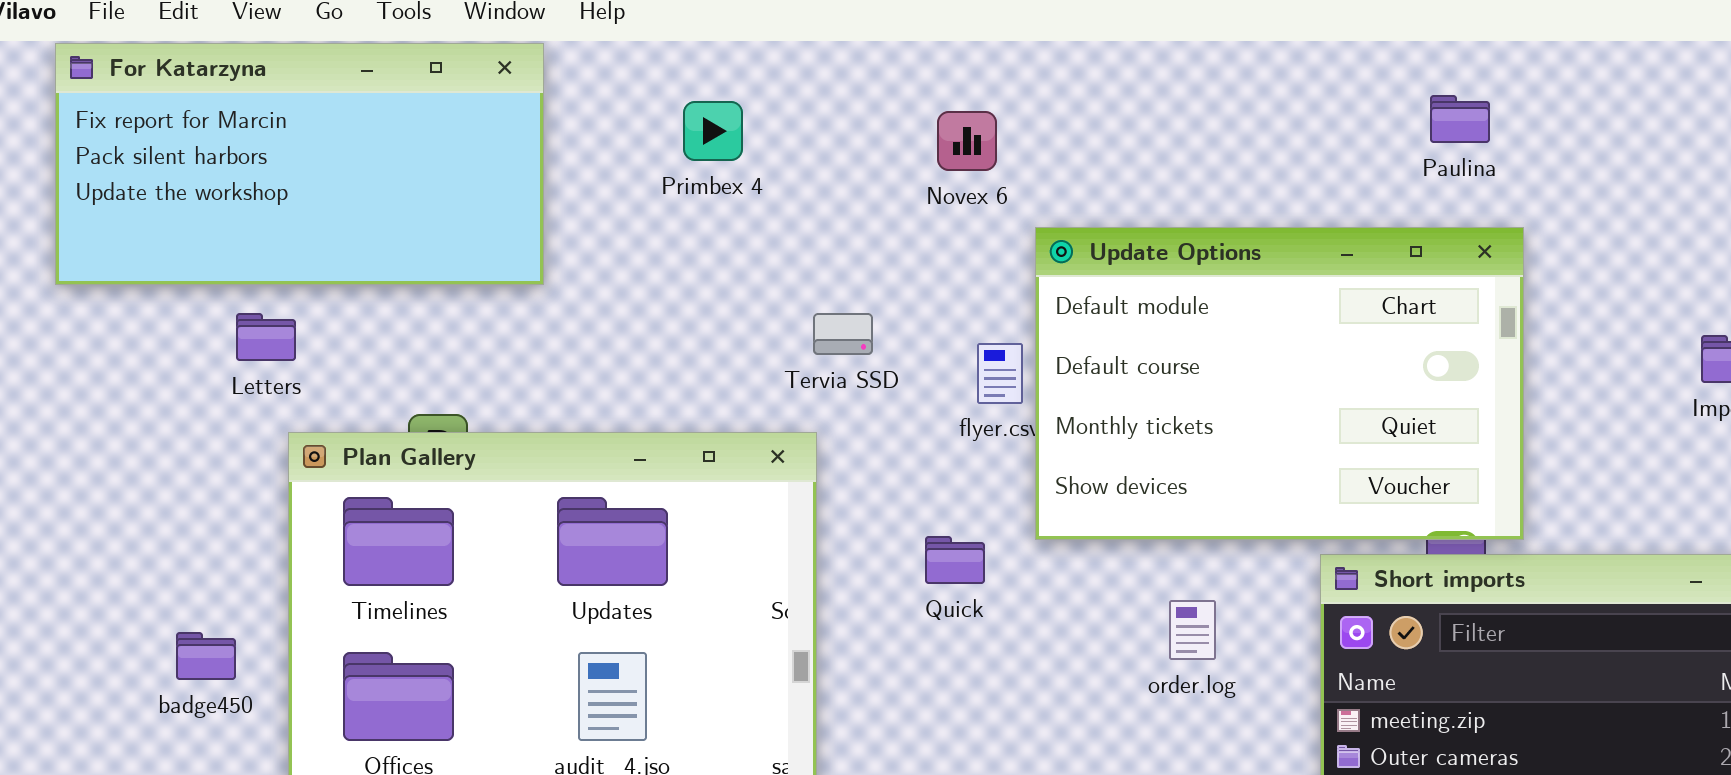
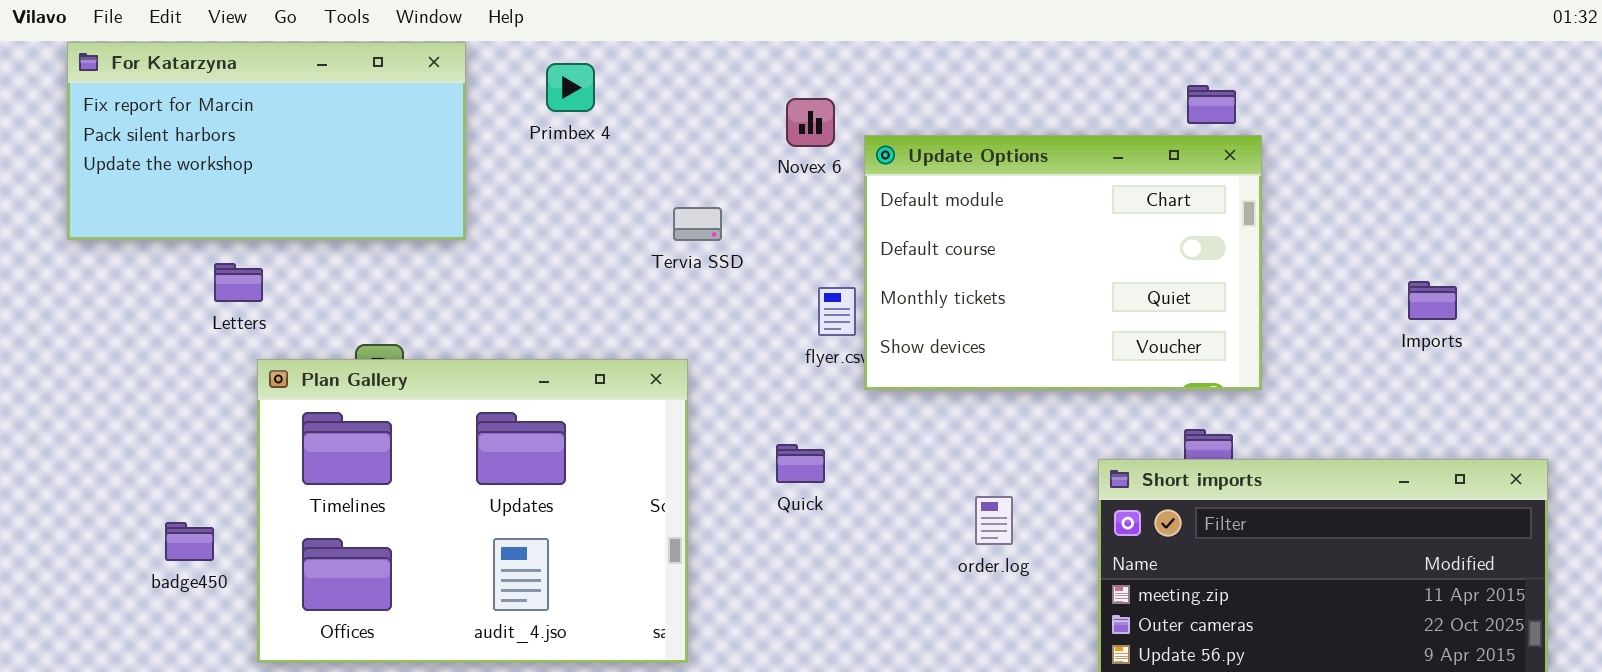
Primbex 4: [683,101,743,161] -> [546,63,595,112], moved
Update Options: [1035,227,1524,540] -> [864,135,1262,390], moved
Tervia SSD: [813,313,873,355] -> [673,207,722,241], moved

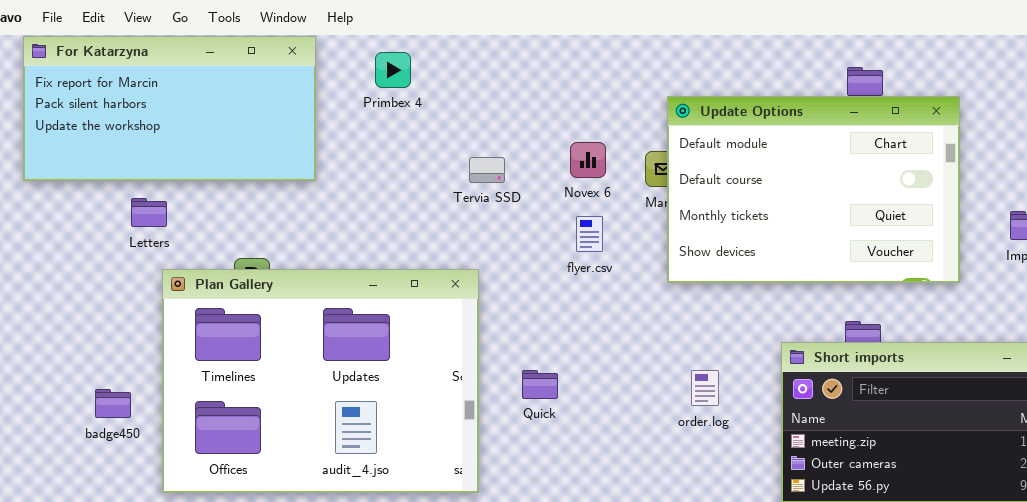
Novex 6: [786,98,835,147] -> [570,142,606,178], moved
Update Options: [864,135,1262,390] -> [667,96,960,283], moved
Quick: [776,444,825,483] -> [522,370,558,399], moved

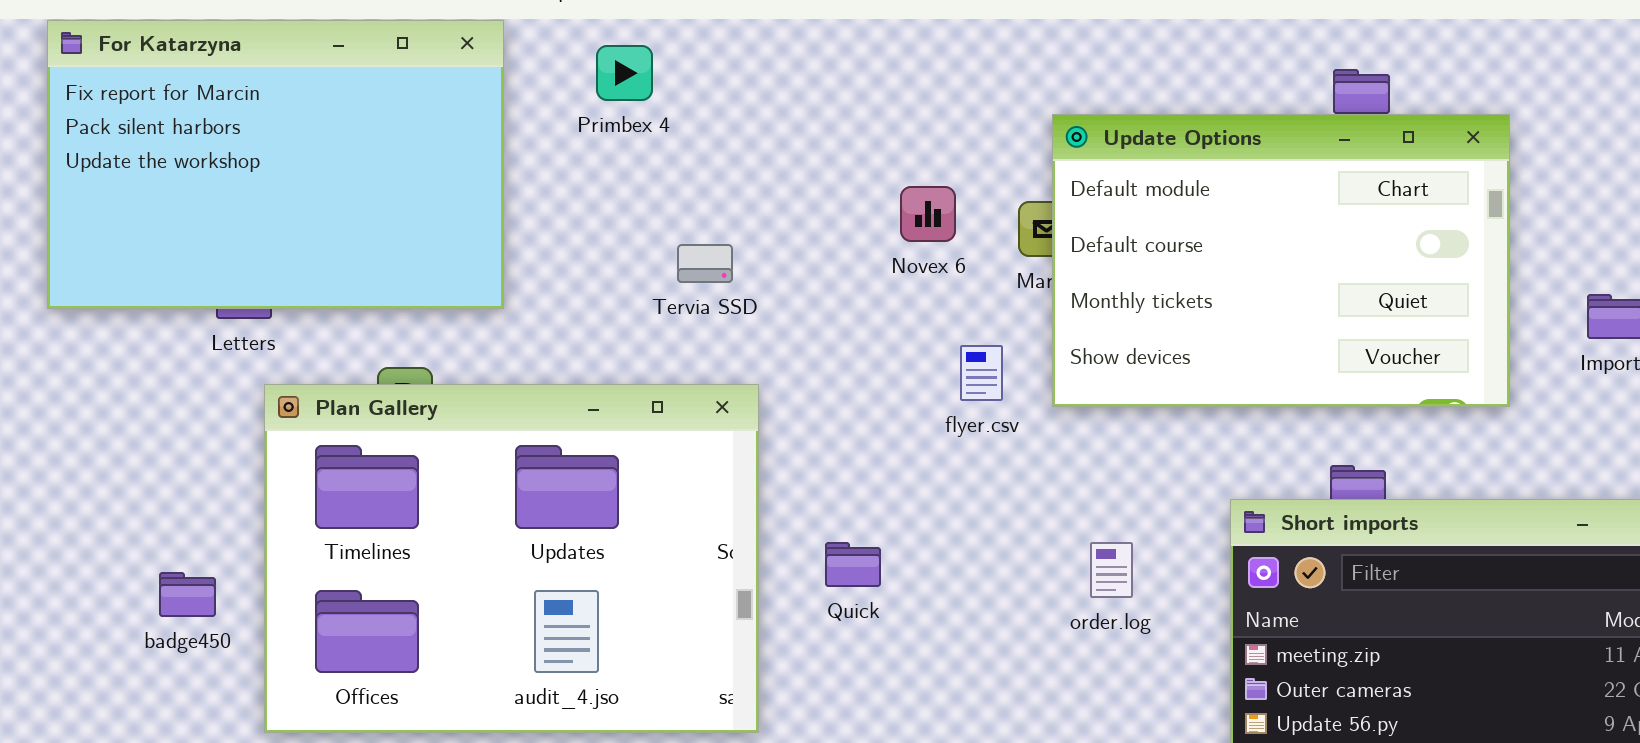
For Katarzyna: [23,36,316,181] -> [47,20,504,309], resized
Tervia SSD: [469,157,505,183] -> [677,244,733,283], moved
flyer.csv: [576,216,603,252] -> [960,345,1003,401], moved

